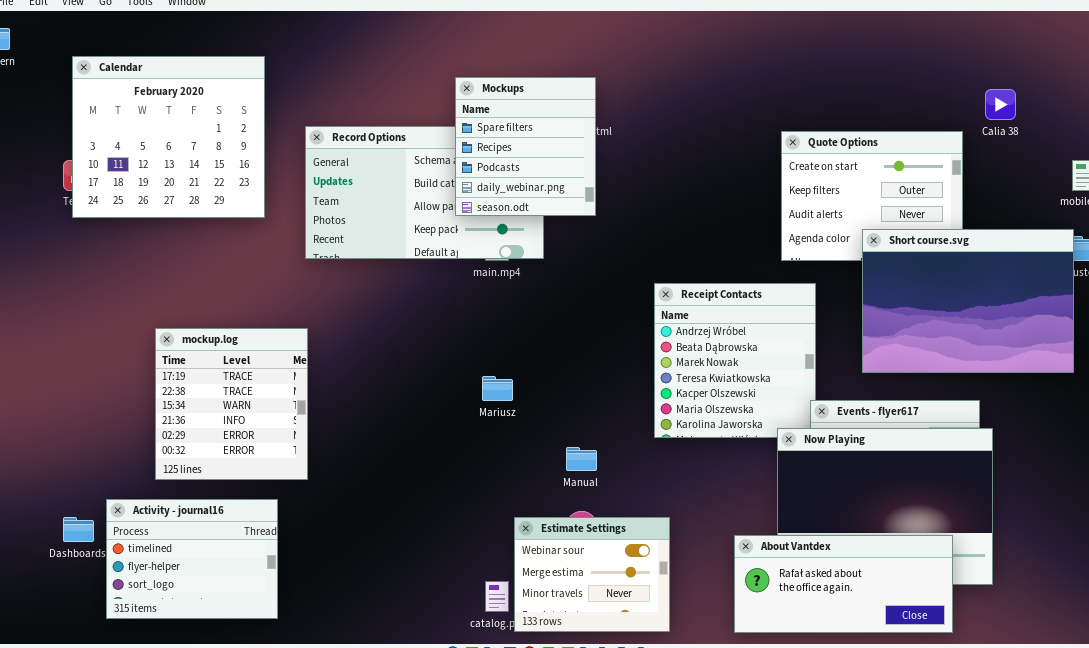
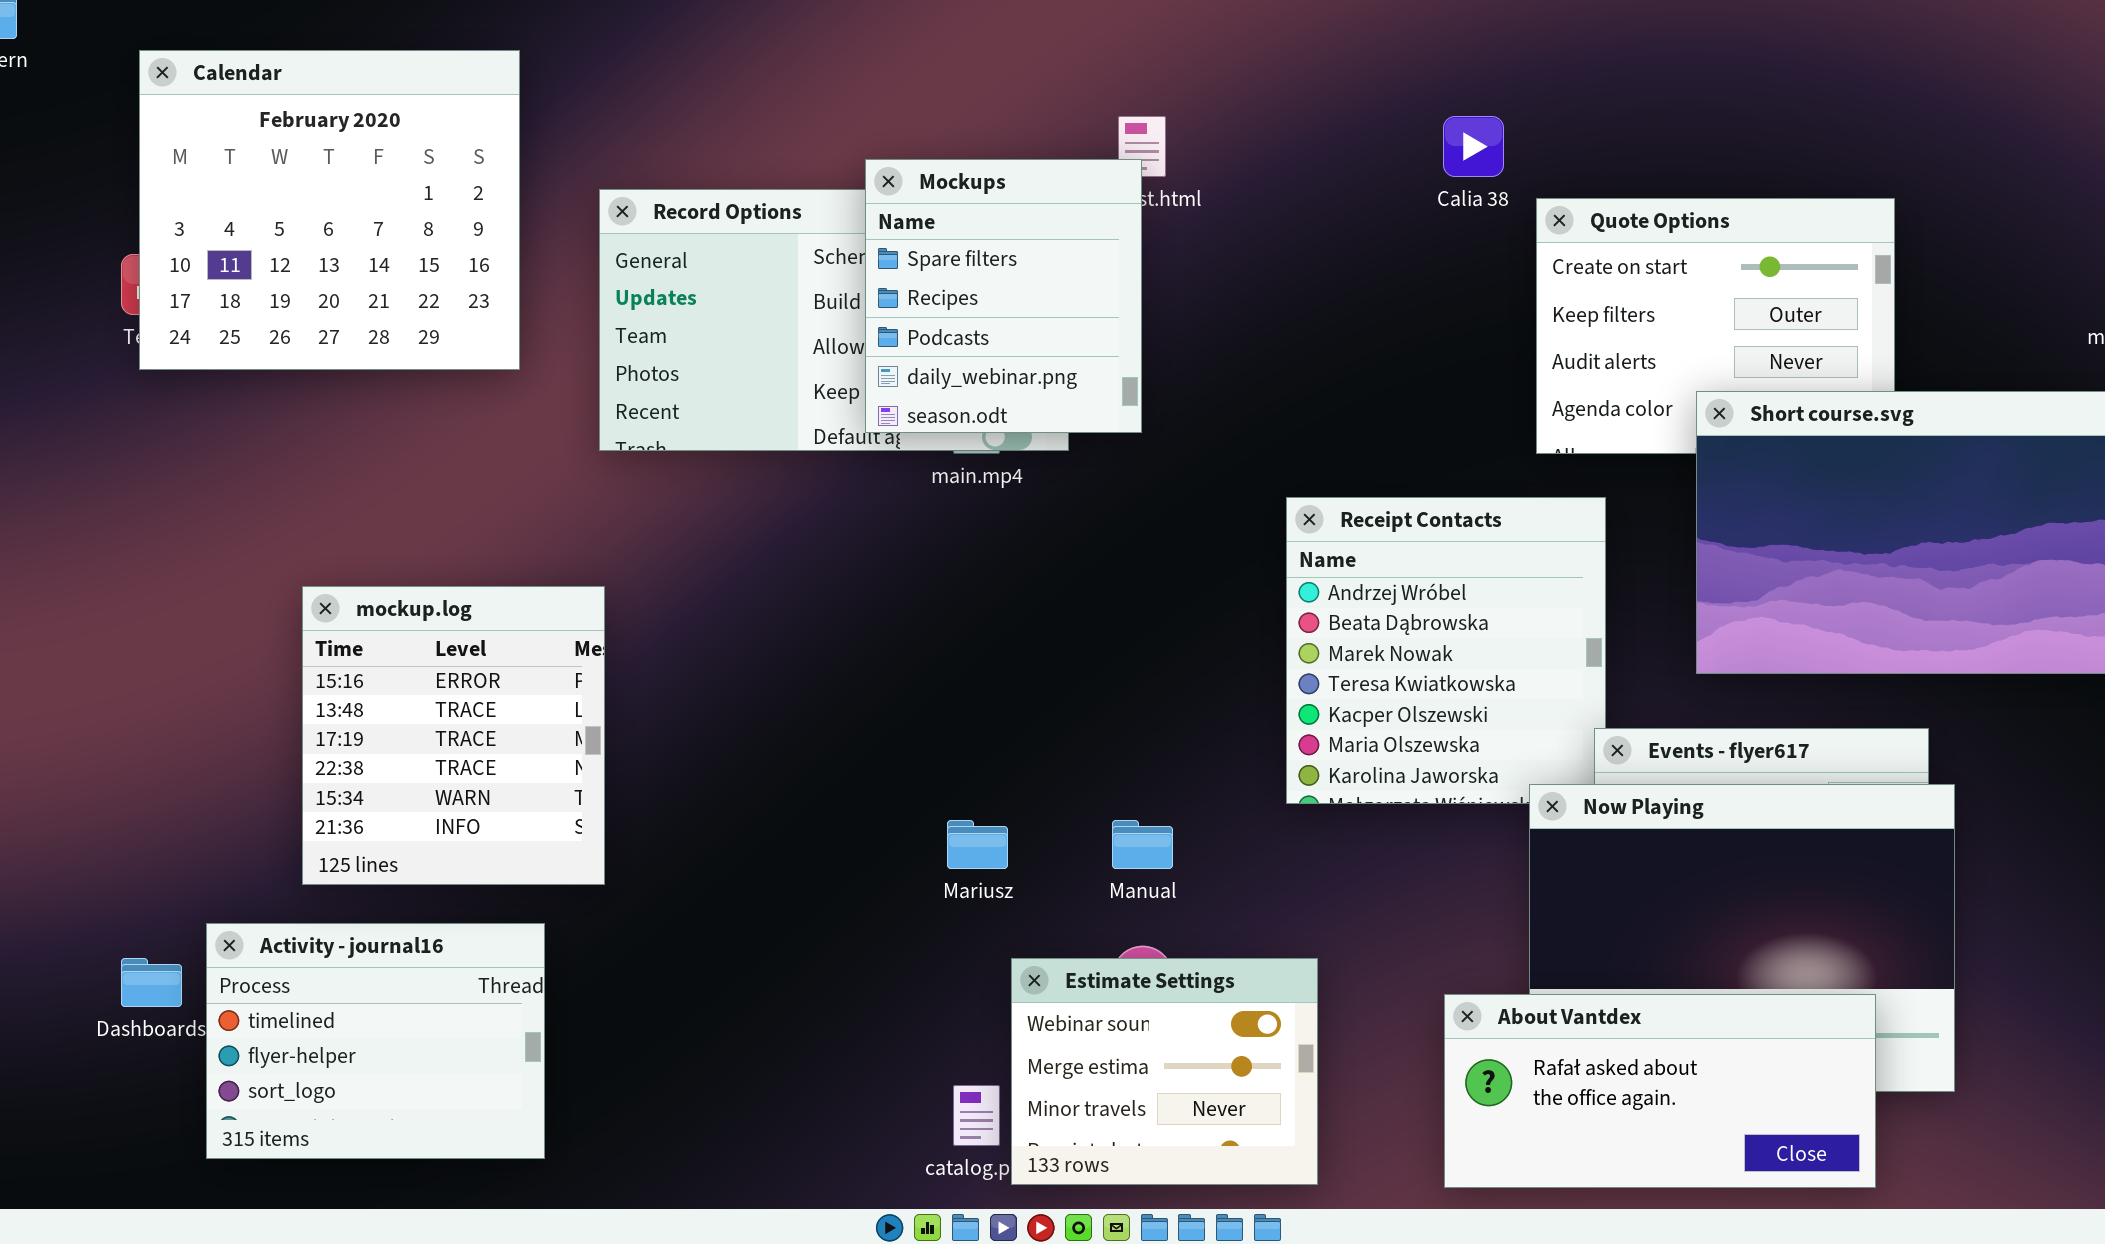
Mockups: [455,77,596,216] -> [865,159,1142,433], moved
Calia 38: [985,89,1016,120] -> [1443,116,1504,177], moved
mockup.log: [155,328,308,480] -> [302,586,605,885], scrolled up 2 rows
Mariusz: [482,376,513,401] -> [947,820,1008,869], moved

